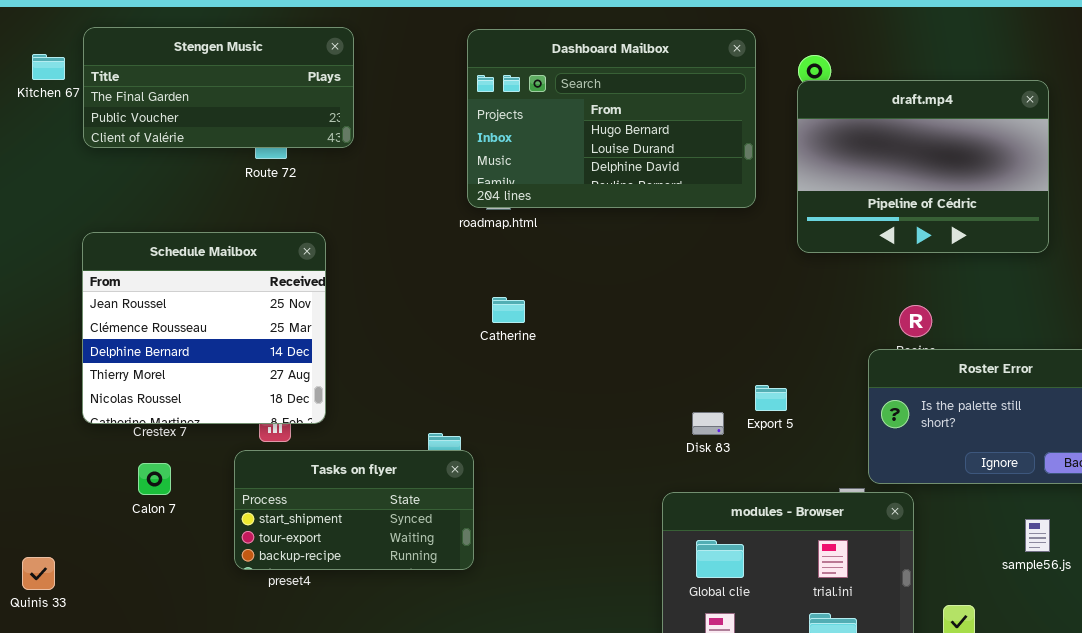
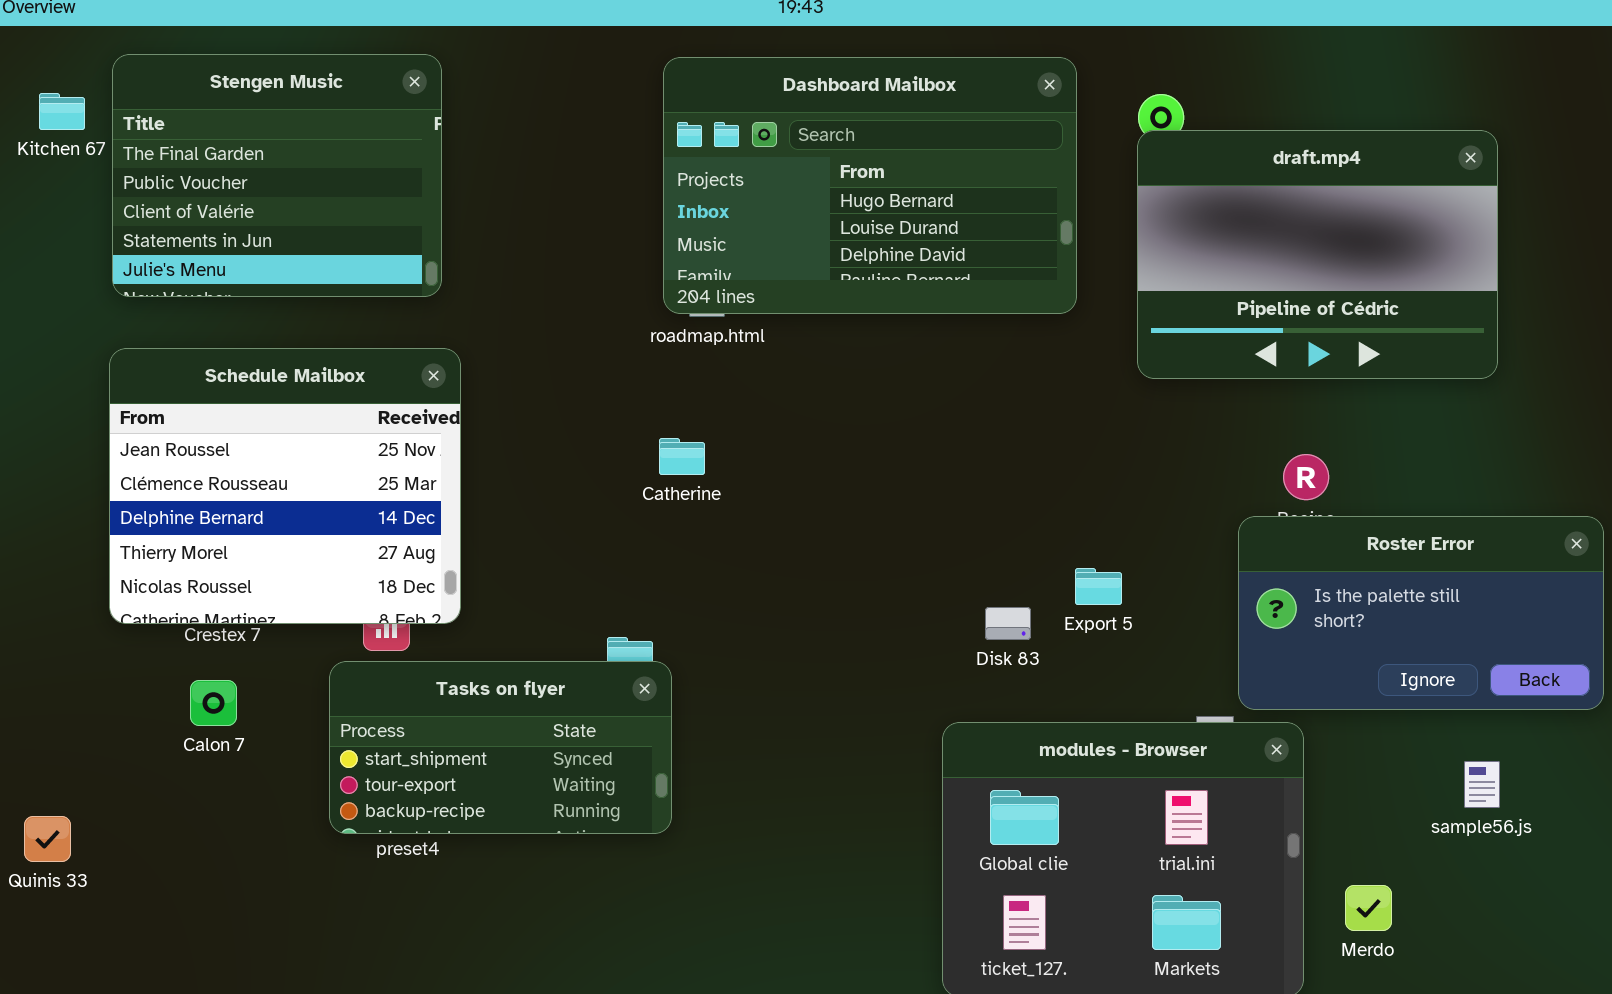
Stengen Music: [83,27,354,148] -> [112,54,442,297], resized
Catherine: [492,297,525,323] -> [659,438,705,475], moved

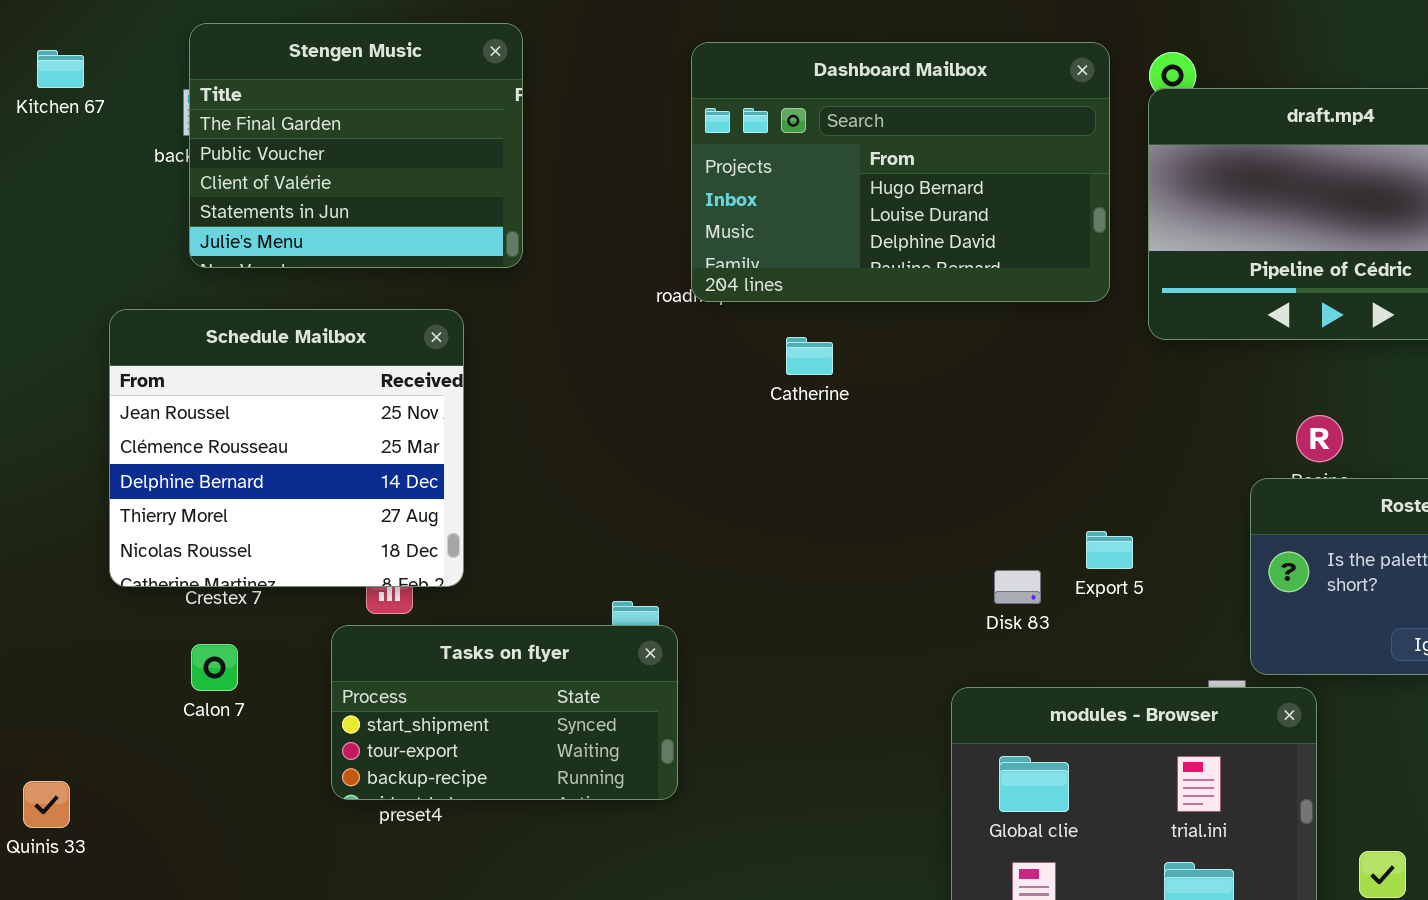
Stengen Music: [112,54,442,297] -> [189,23,523,268], moved
Dashboard Mailbox: [663,57,1077,314] -> [691,42,1110,302], moved
Catherine: [659,438,705,475] -> [786,337,833,375], moved

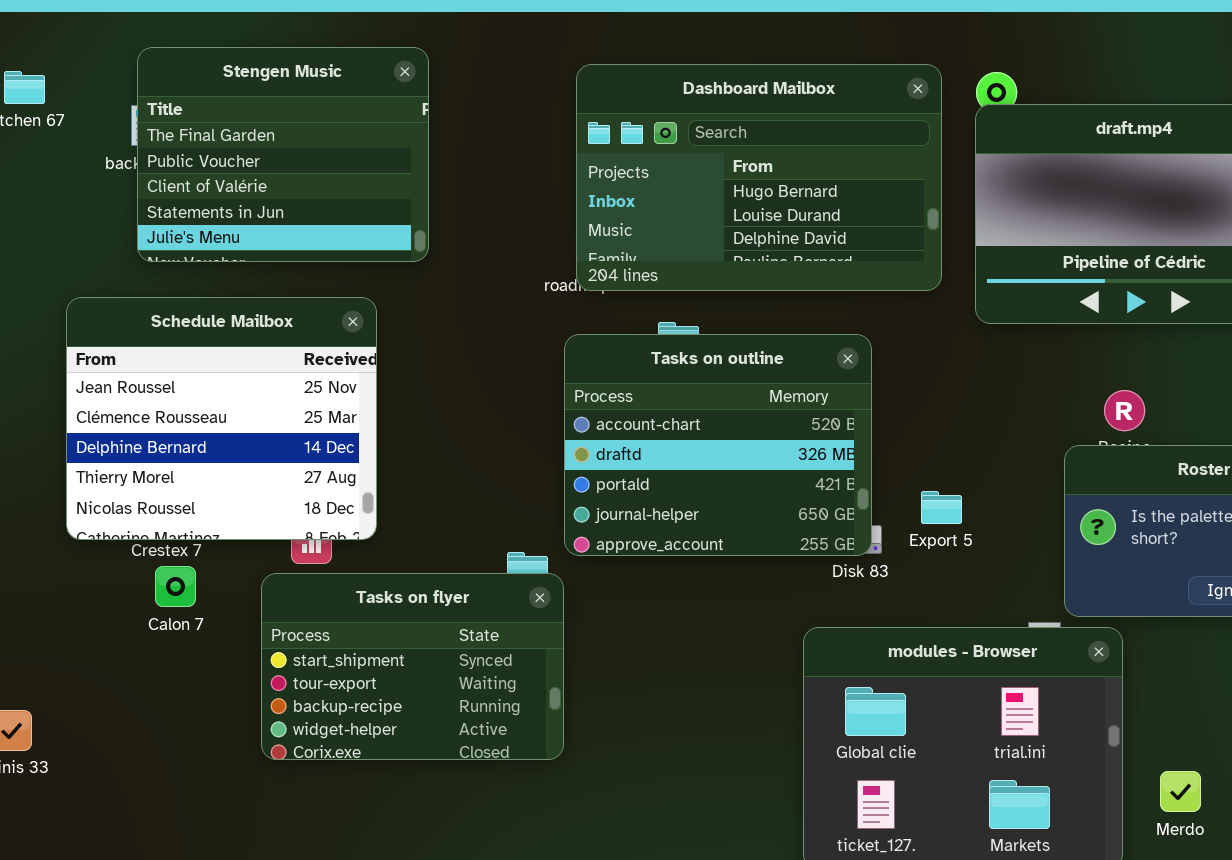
Tasks on outline: none -> [564,334,872,556], opened
Tasks on flyer: [331,625,678,800] -> [261,573,564,760], resized
Calon 7: [191,644,238,691] -> [155,566,196,607], moved

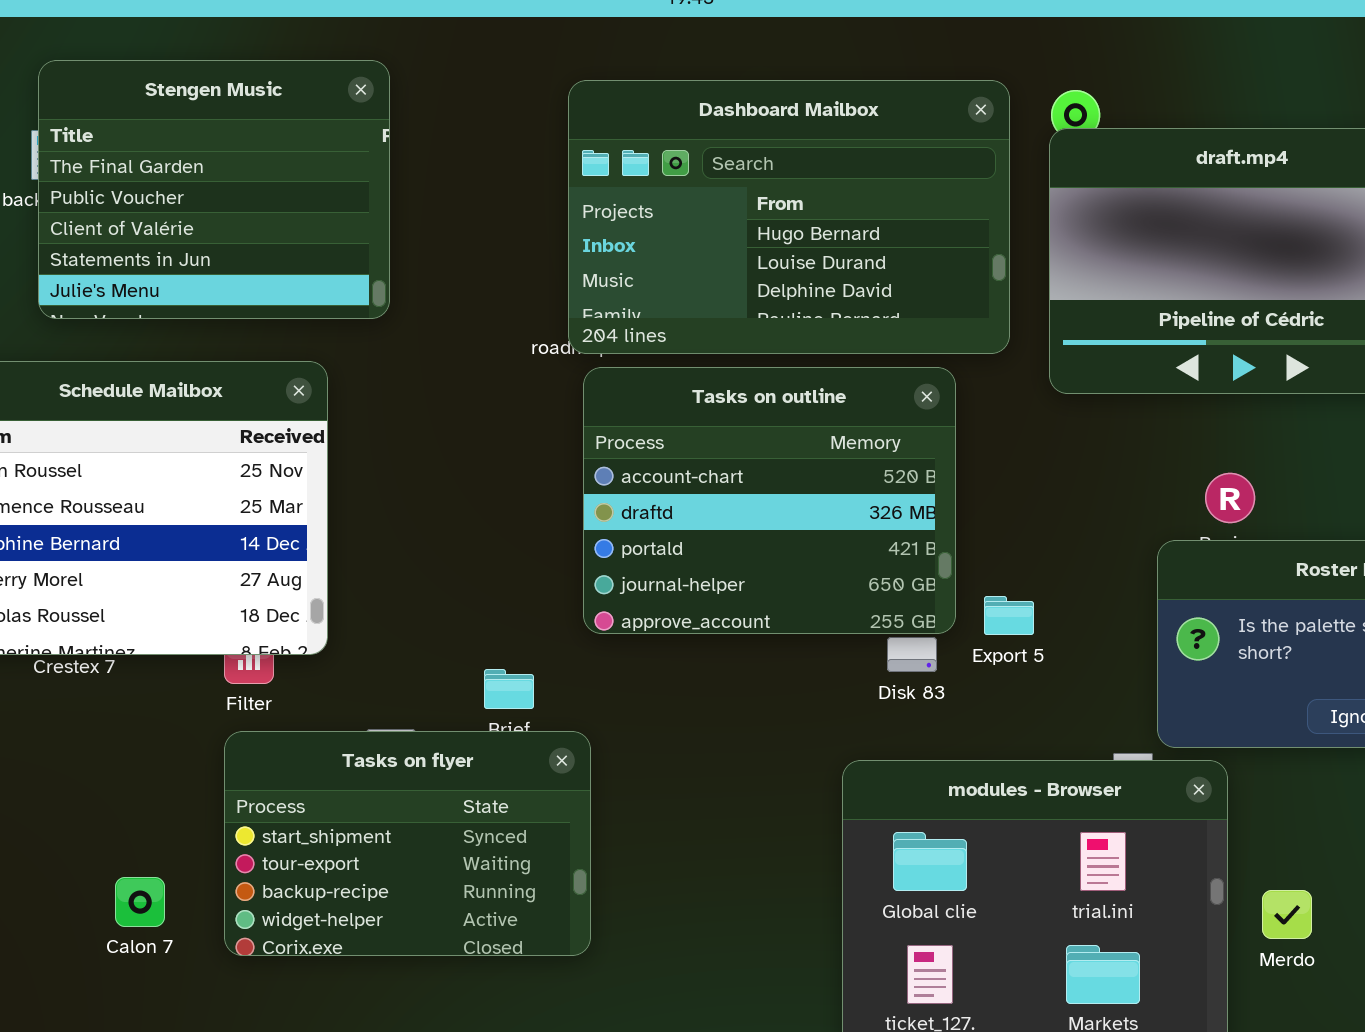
Tasks on outline: [564,334,872,556] -> [583,367,956,634], moved
Calon 7: [155,566,196,607] -> [115,877,165,927], moved
Tasks on flyer: [261,573,564,760] -> [224,731,591,956], moved
Merdo: [1160,771,1201,812] -> [1262,890,1312,939], moved

